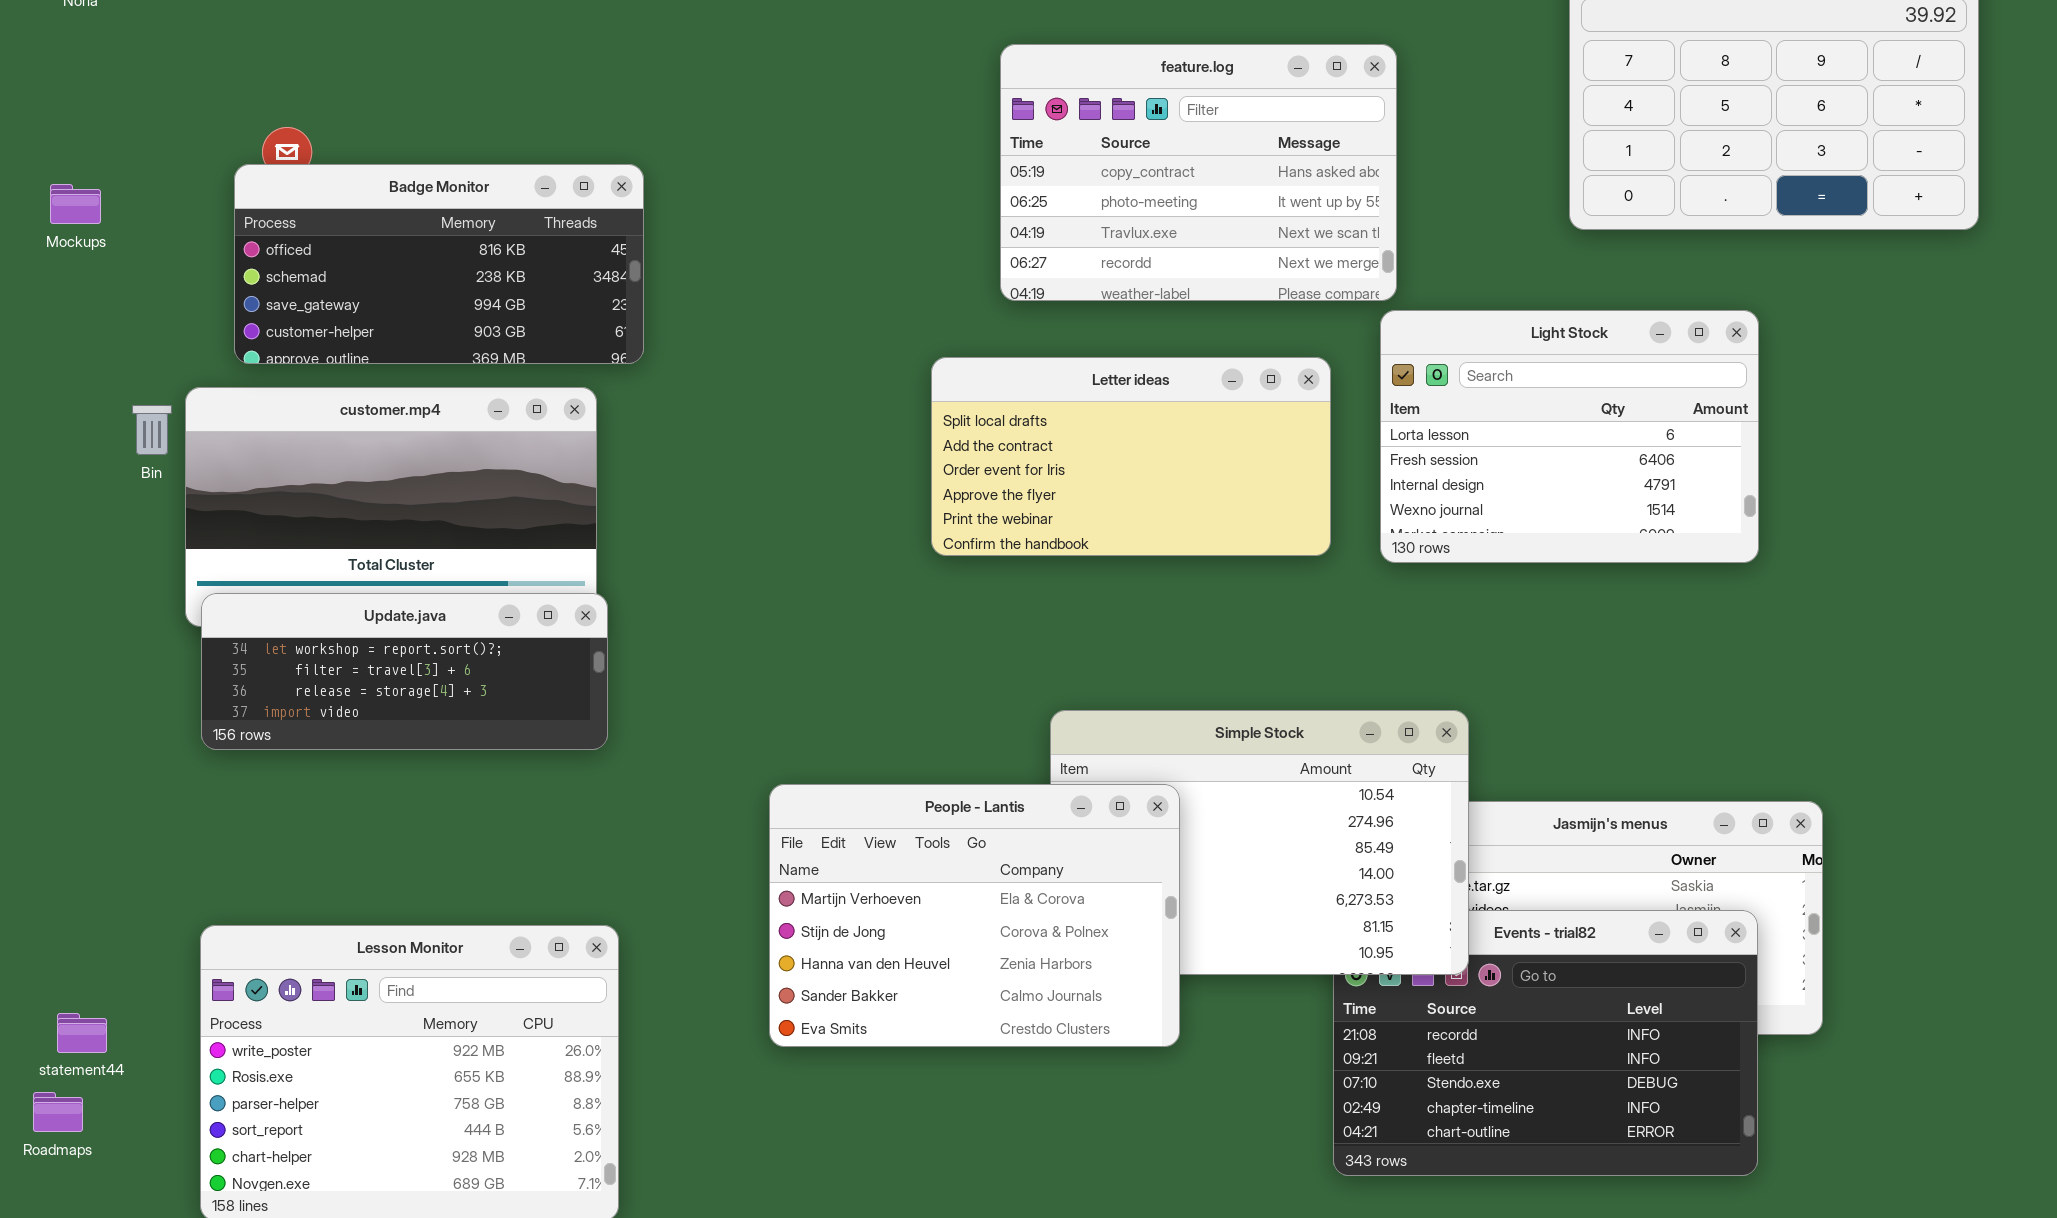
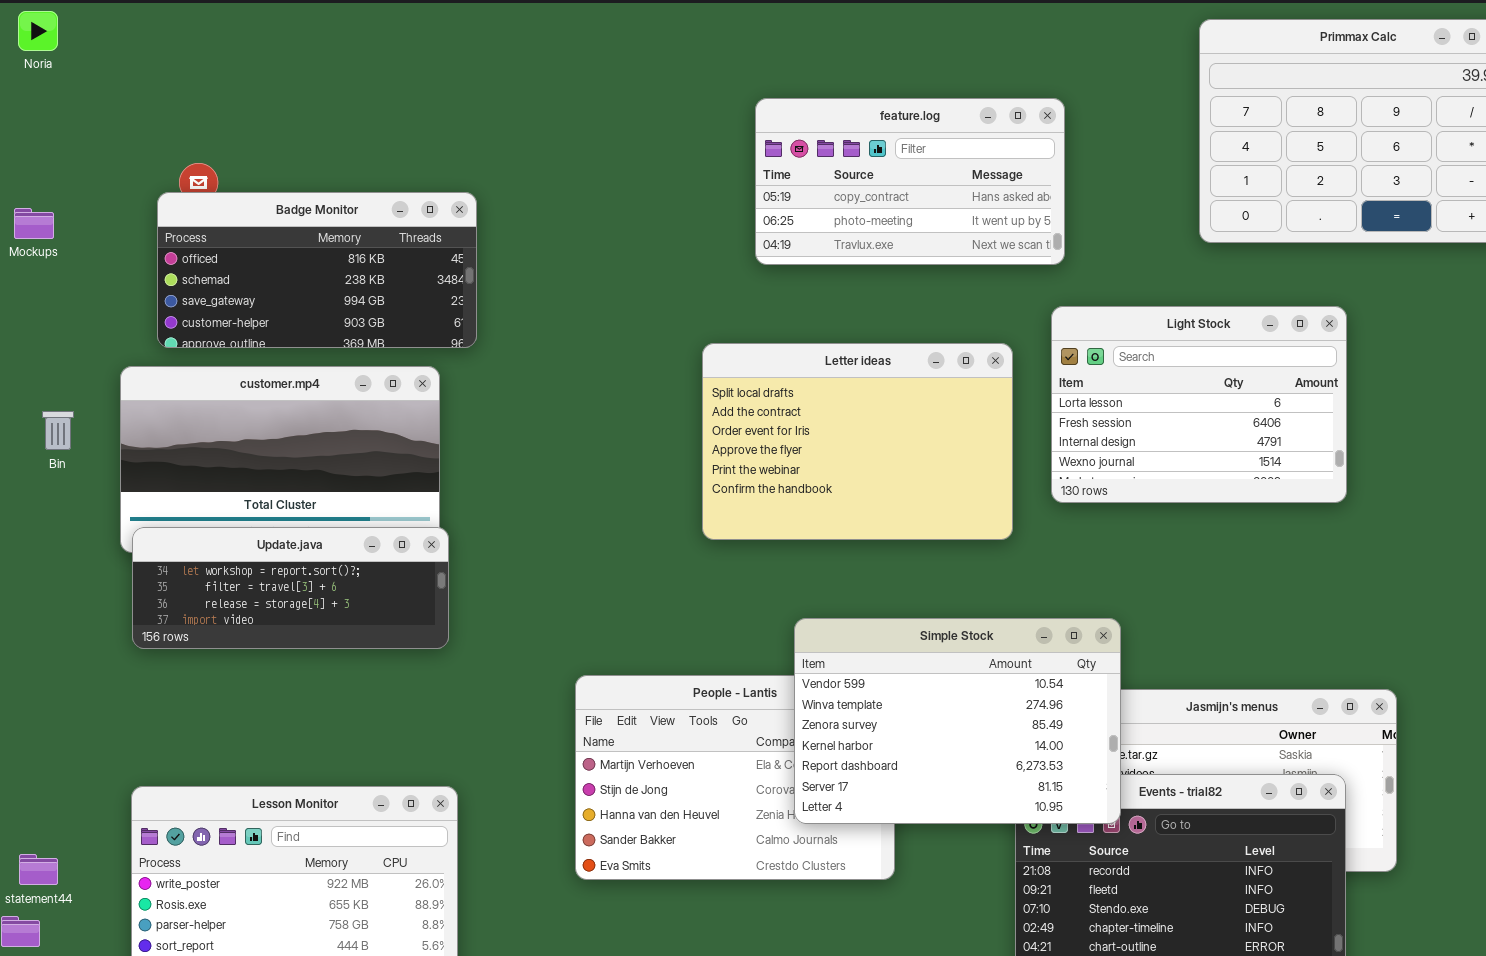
feature.log: [1000,44,1397,301] -> [755,98,1065,265], resized
Letter ideas: [931,357,1331,556] -> [702,343,1013,540], resized
Bin: [132,405,172,455] -> [42,411,74,450], moved
Simple Stock: [1050,710,1469,975] -> [794,618,1121,824], raised

